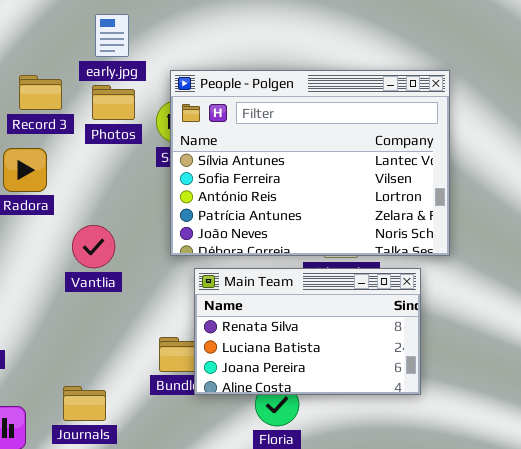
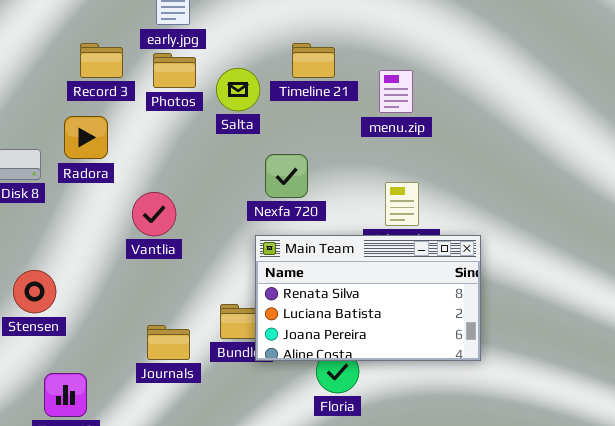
People - Polgen: [170,70,450,256] -> none, closed
Journals: [63,386,106,421] -> [147,325,190,360], moved

